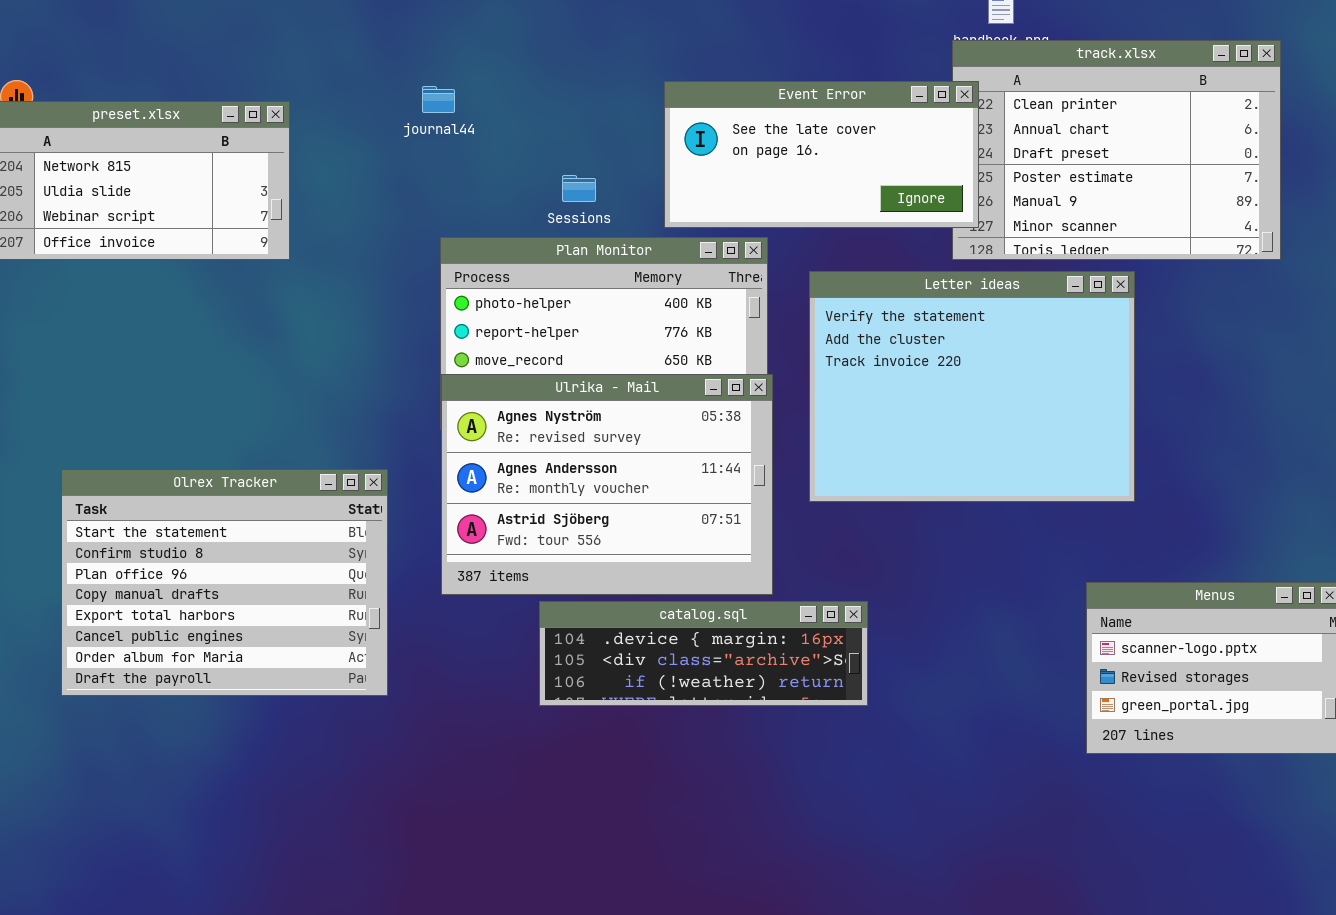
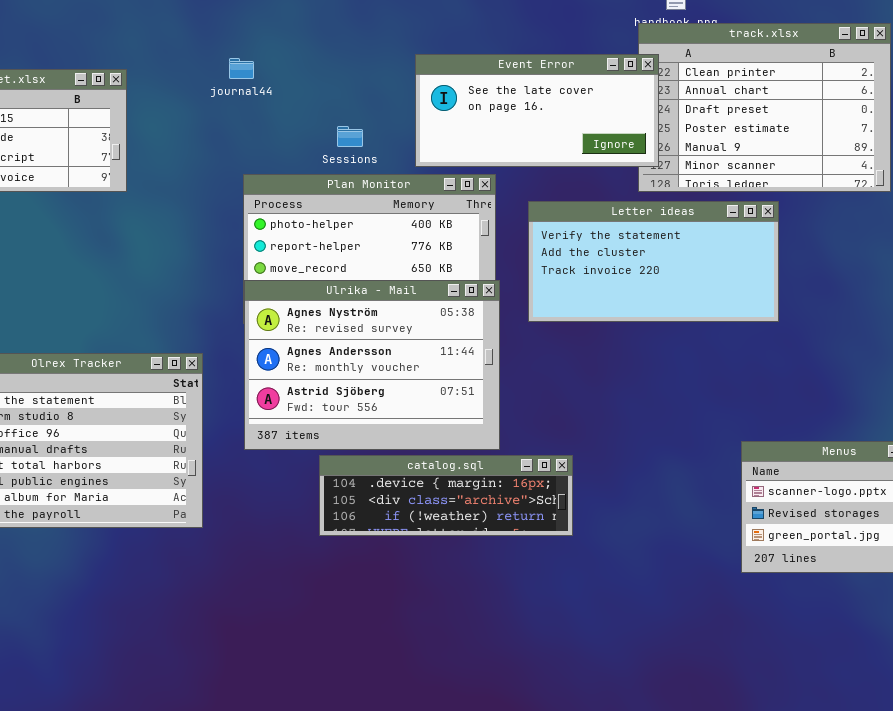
Letter ideas: [809,271,1135,502] -> [528,201,779,322], resized

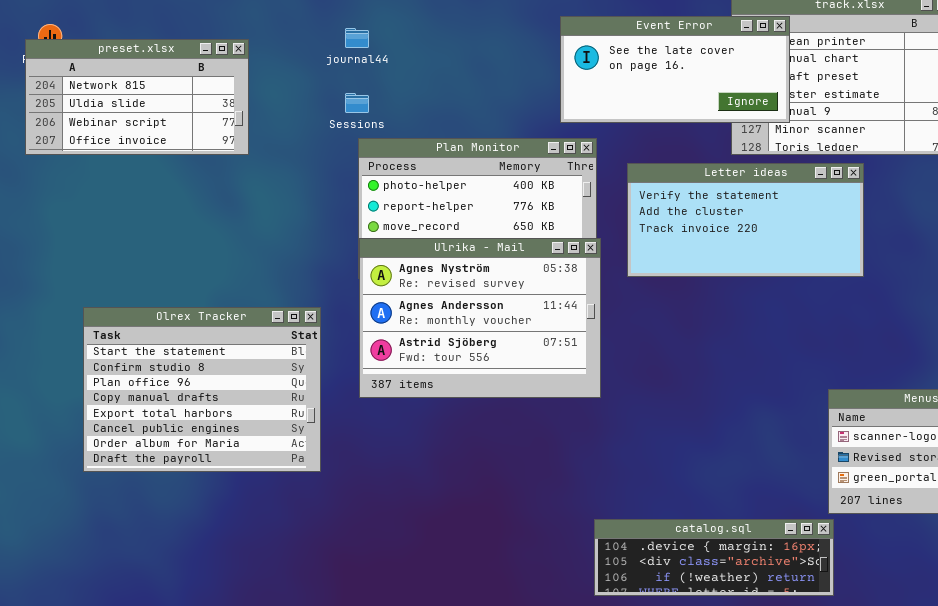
Event Error: [415,54,659,167] -> [560,16,790,123], moved
Sessions: [337,126,363,147] -> [345,93,369,113], moved
catalog.sql: [319,455,573,536] -> [594,519,834,596], moved

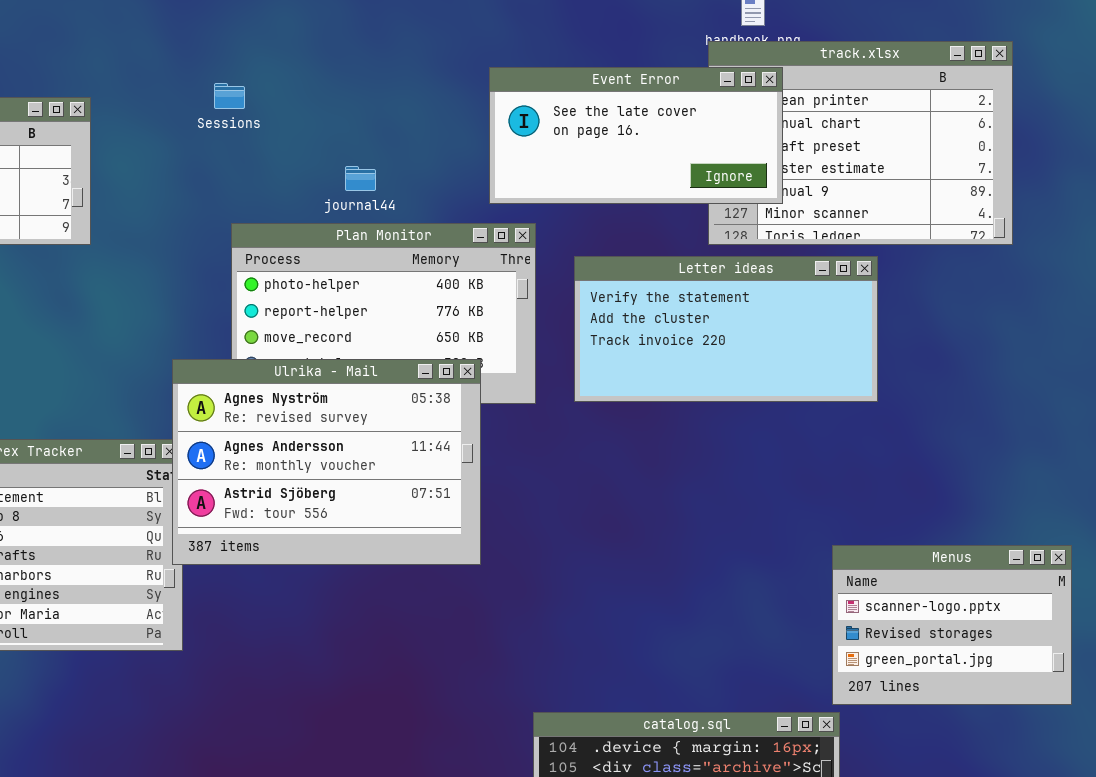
journal44: [345,28,369,48] -> [345,166,376,191], moved
Sessions: [345,93,369,113] -> [214,83,245,109], moved
Ulrika - Mail: [359,238,601,398] -> [172,359,481,565], moved

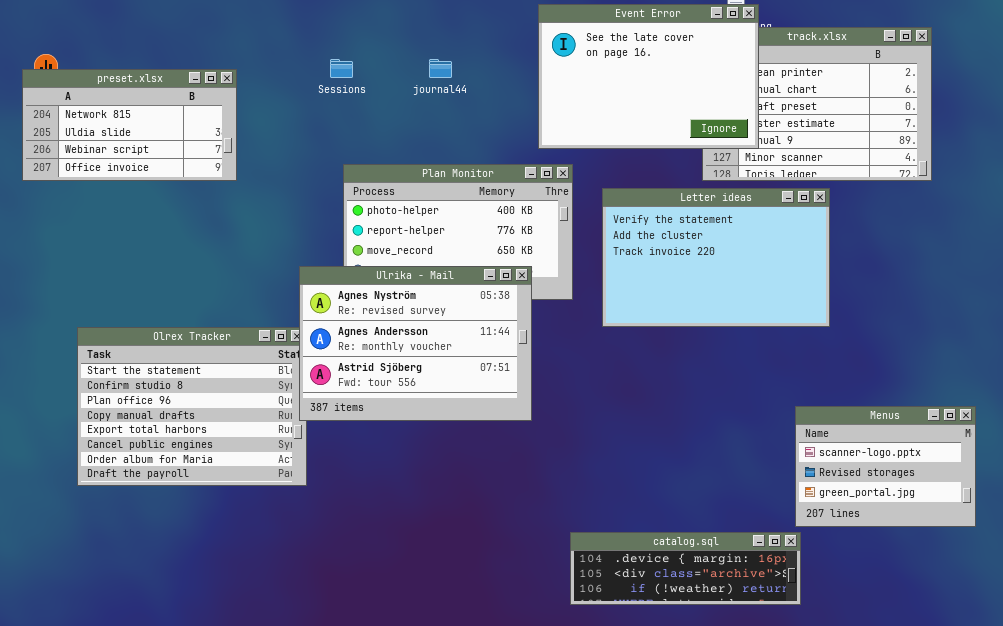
Event Error: [489,67,783,204] -> [538,4,759,149], resized
journal44: [345,166,376,191] -> [429,59,452,78], moved
Letter ideas: [574,256,878,402] -> [602,188,830,327], resized

